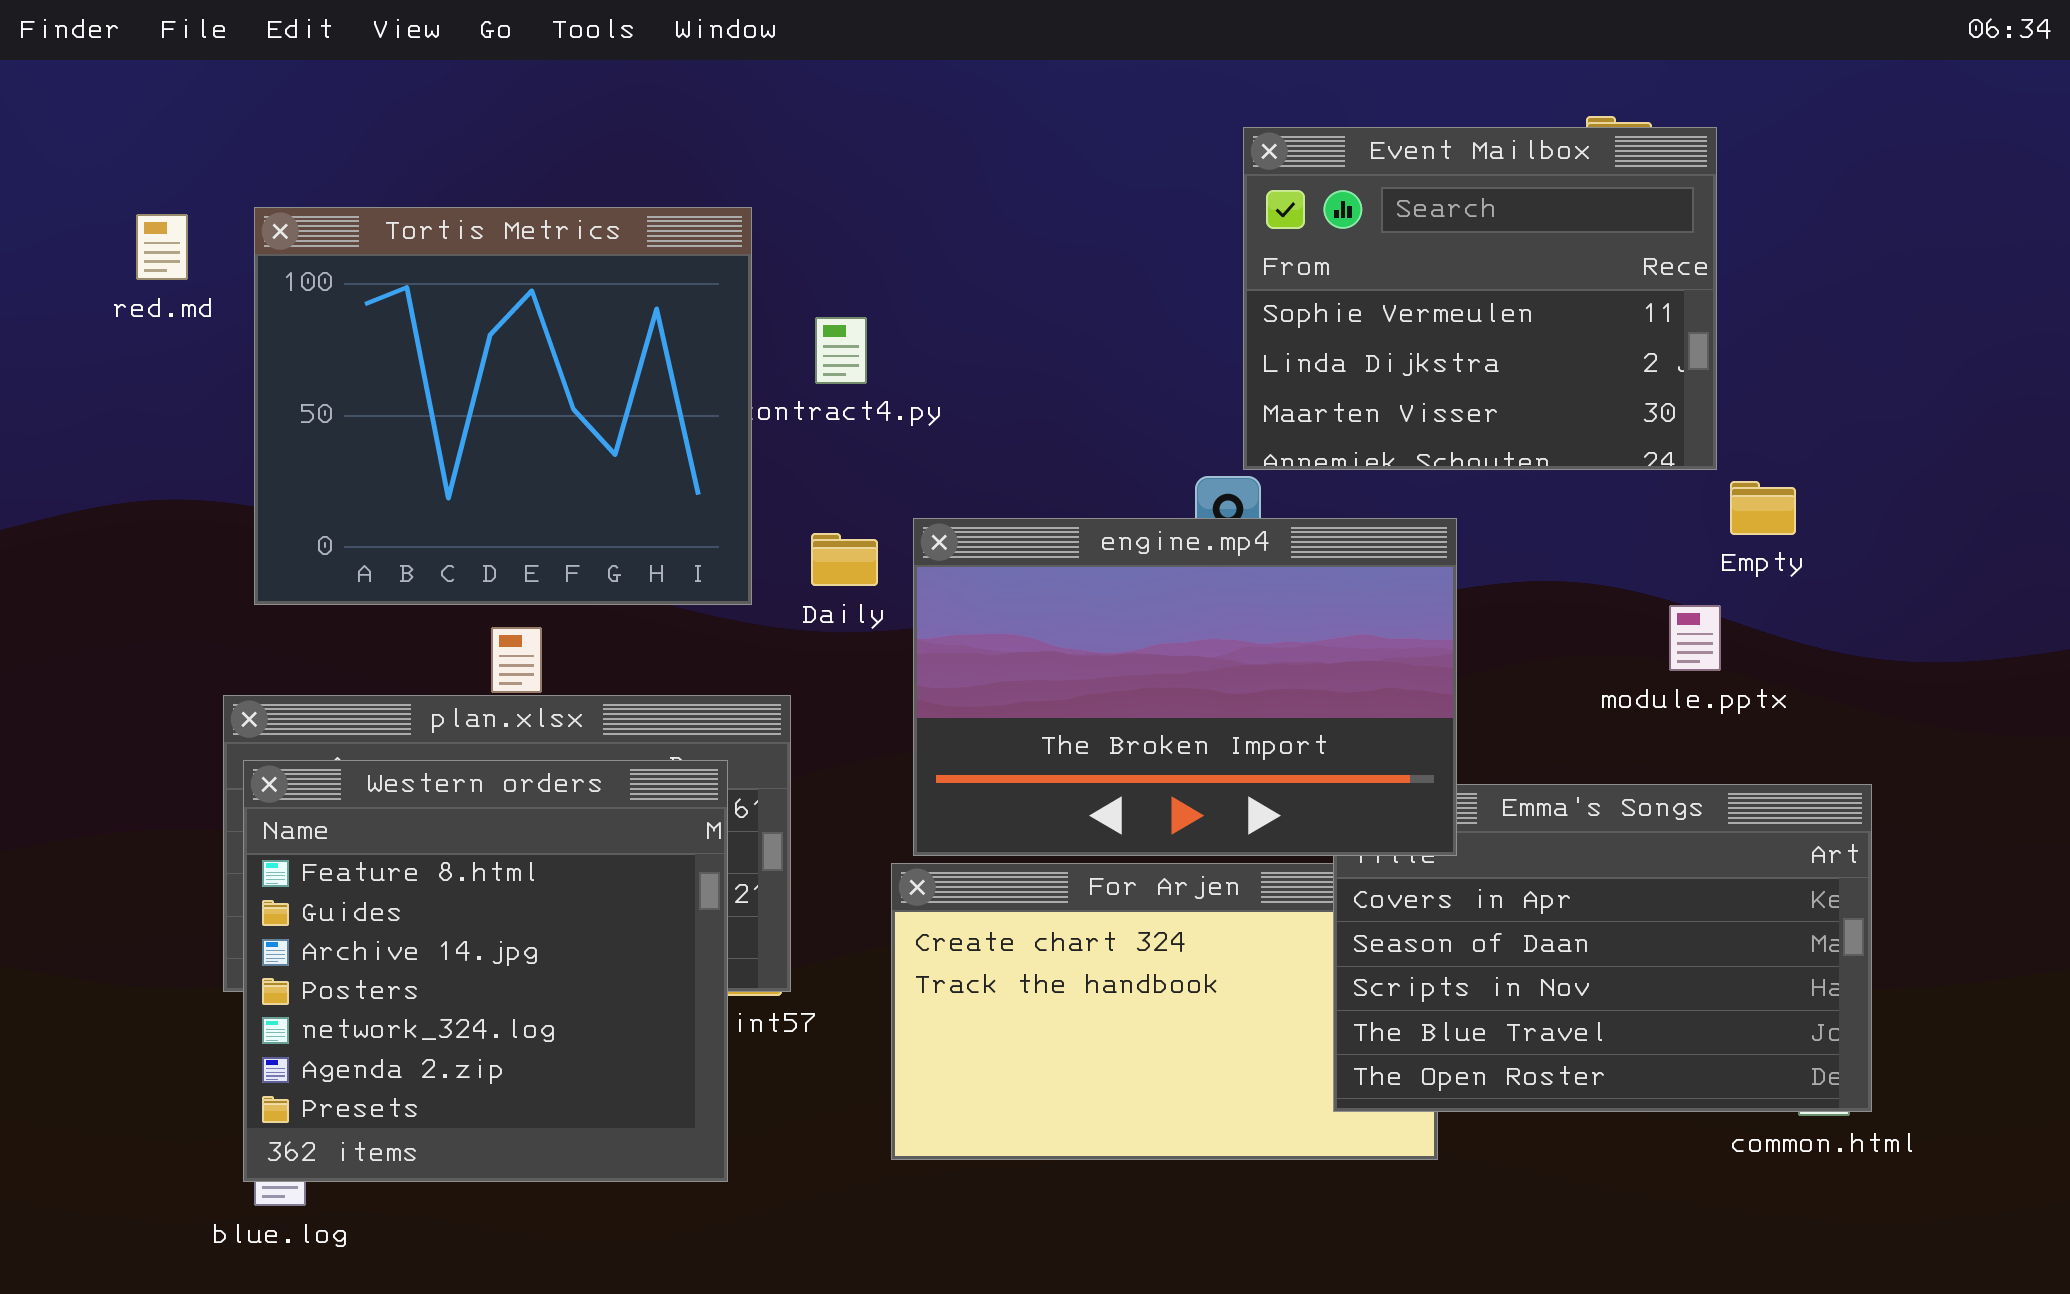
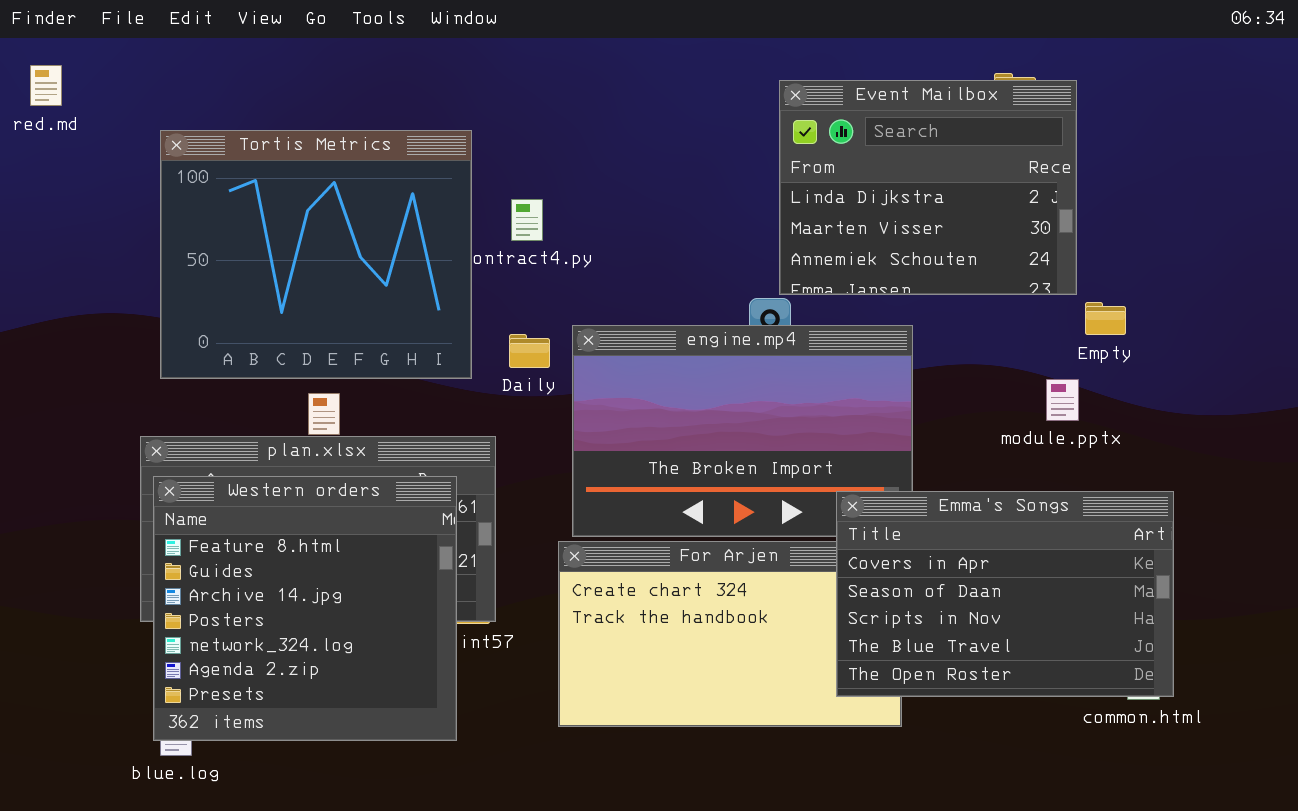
Event Mailbox: [1243,127,1717,470] -> [779,80,1077,295], scrolled down 1 row
red.md: [136,214,188,280] -> [30,65,62,106], moved
Emma's Songs: [1333,784,1872,1112] -> [836,491,1174,697], raised

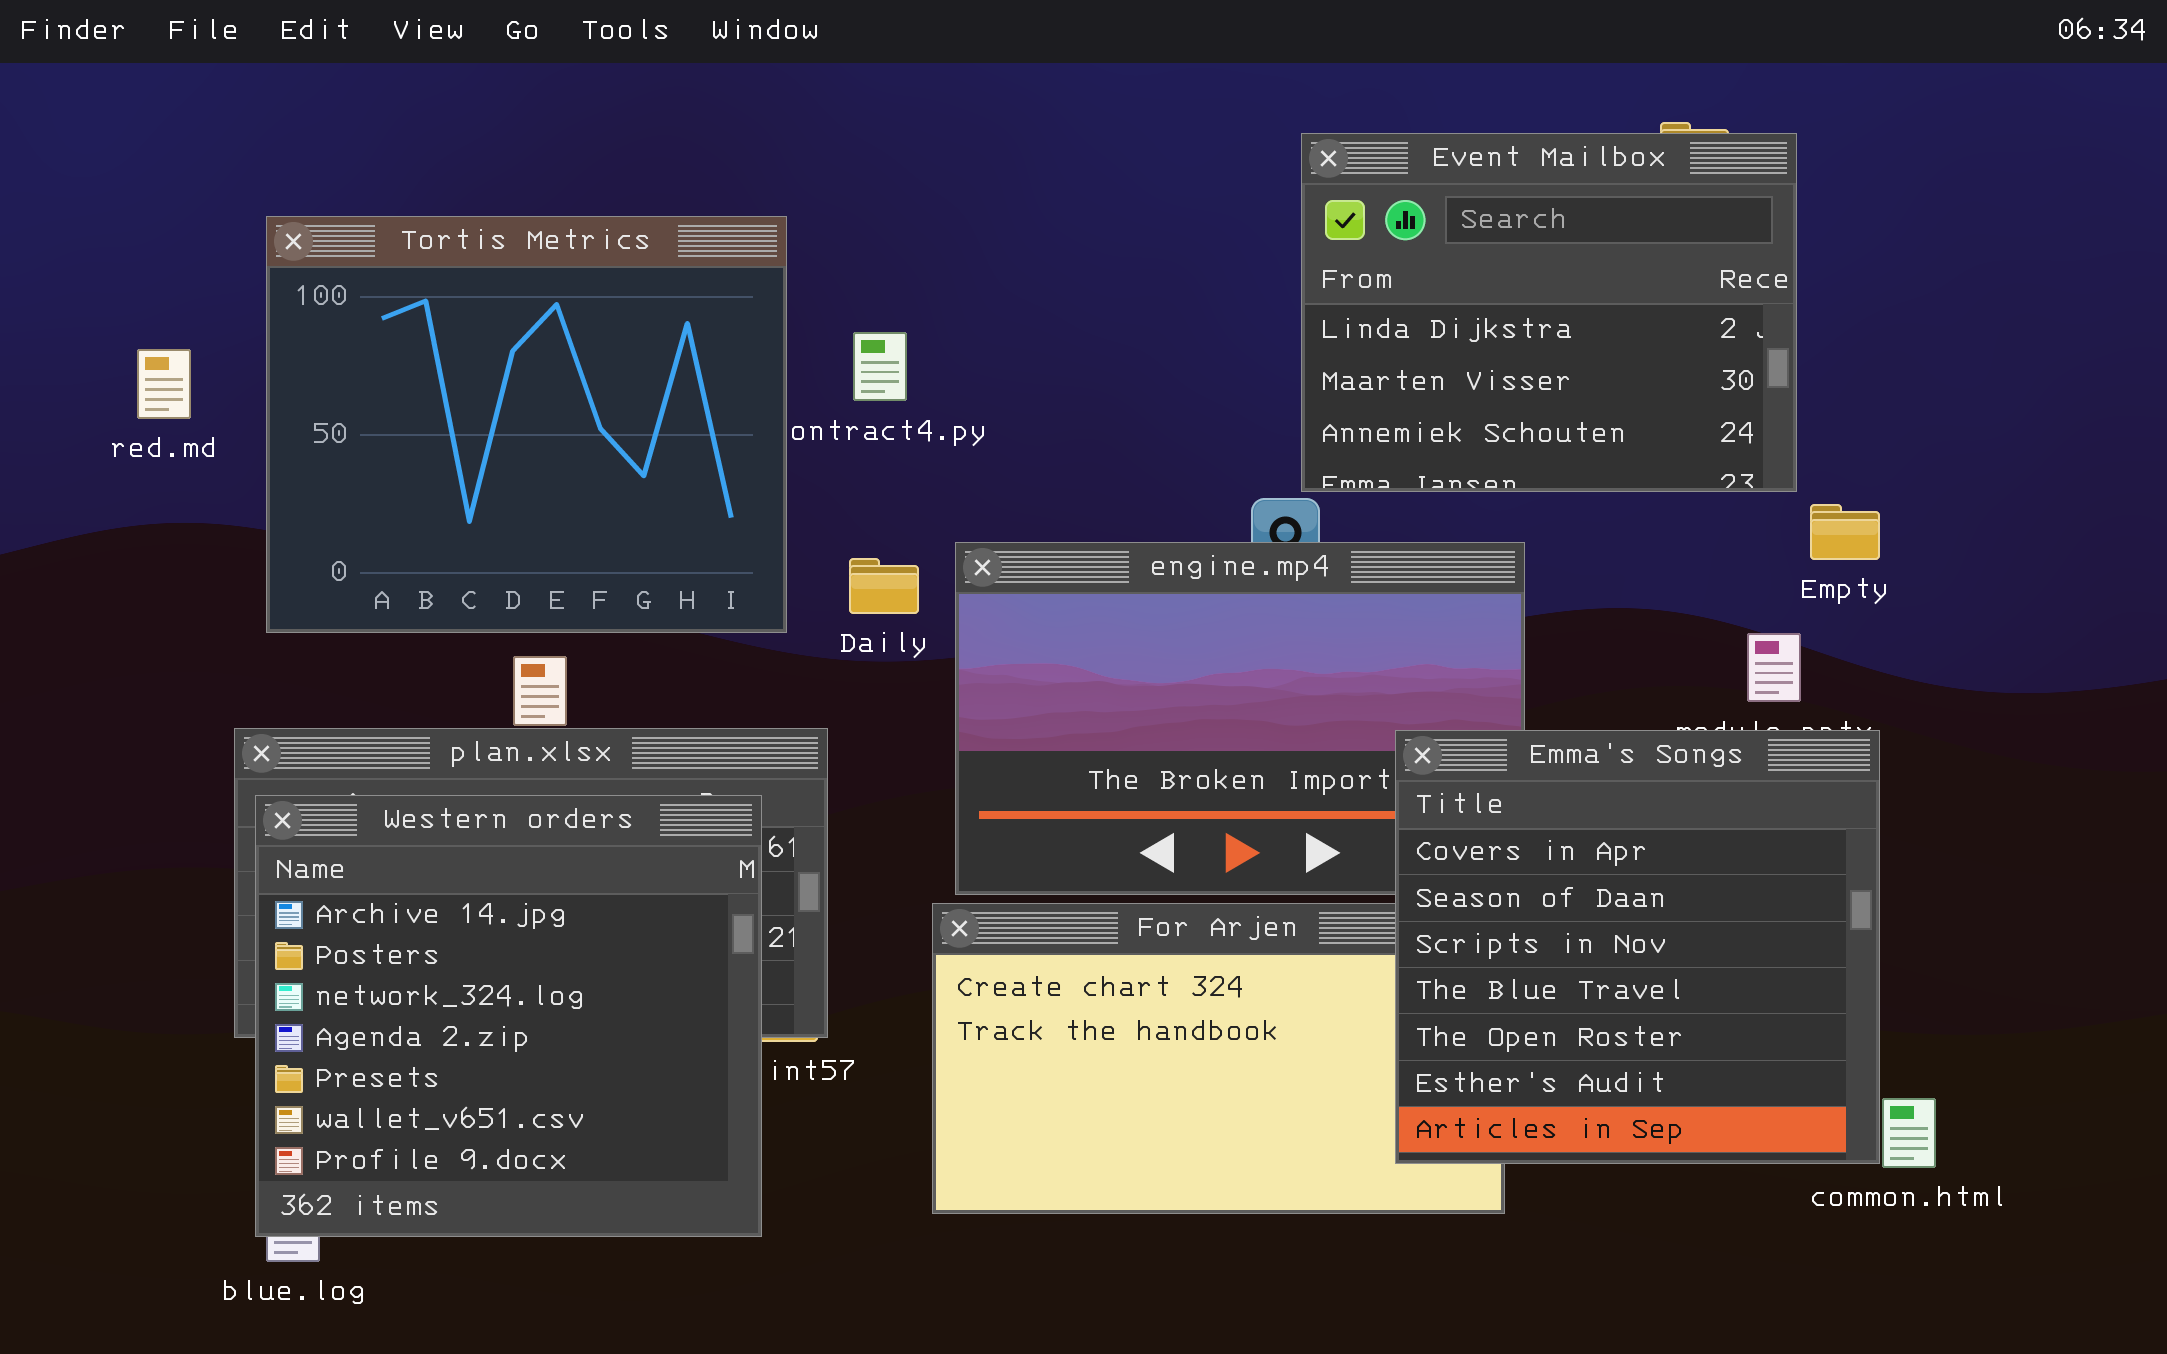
red.md: [30,65,62,106] -> [137,349,191,419], moved
Western orders: [153,476,457,741] -> [255,795,762,1237], scrolled down 2 rows
Emma's Songs: [836,491,1174,697] -> [1395,730,1880,1164], resized

